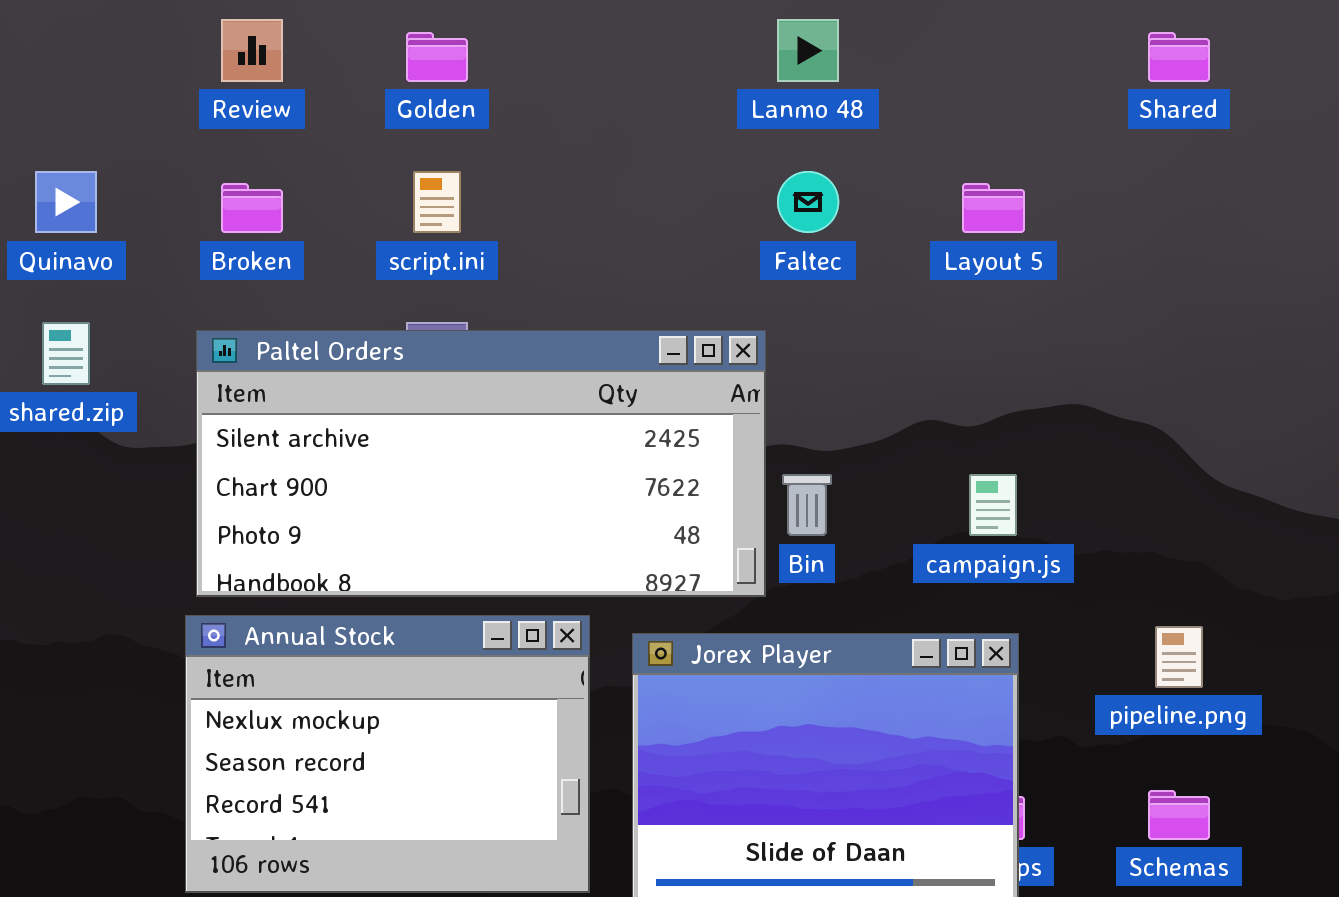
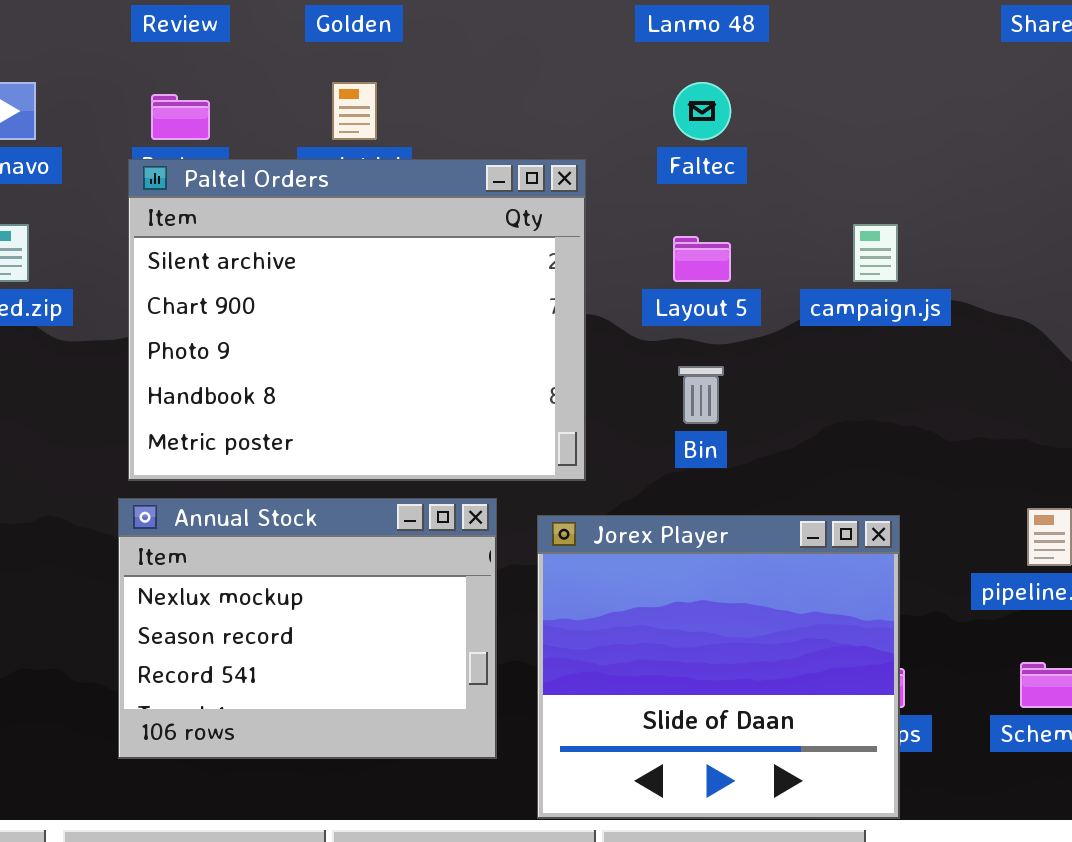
Layout 5: [962,183,1025,233] -> [673,236,731,282], moved
Paltel Orders: [196,330,766,597] -> [128,159,586,481], resized
campaign.js: [969,474,1017,536] -> [853,224,898,282], moved

